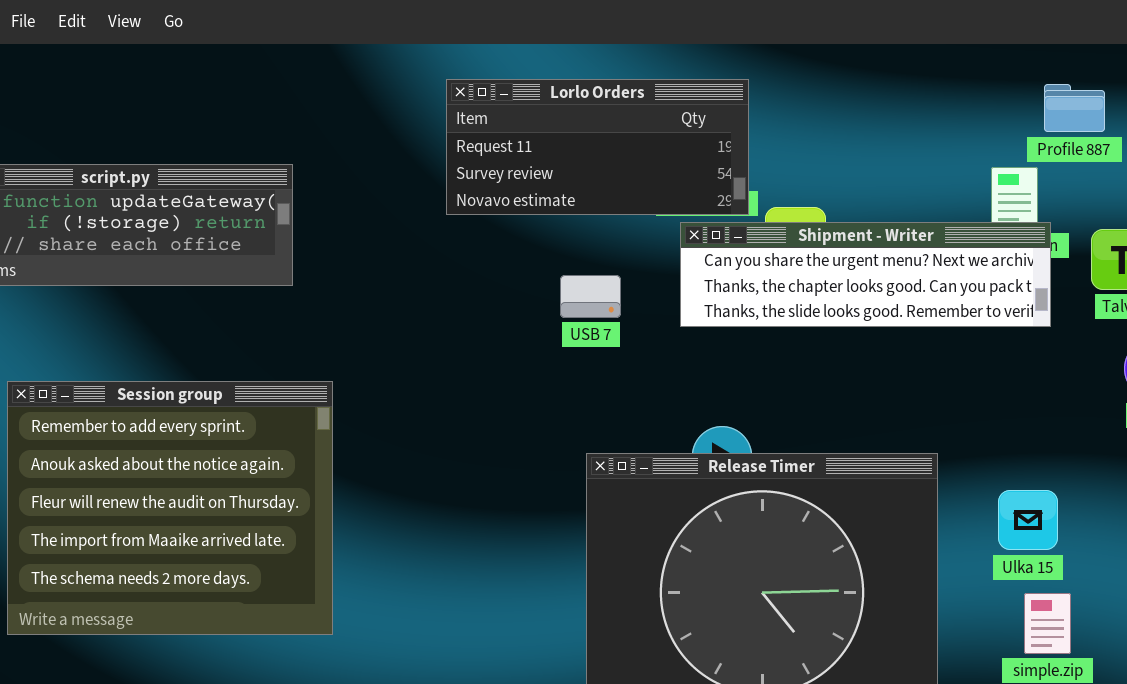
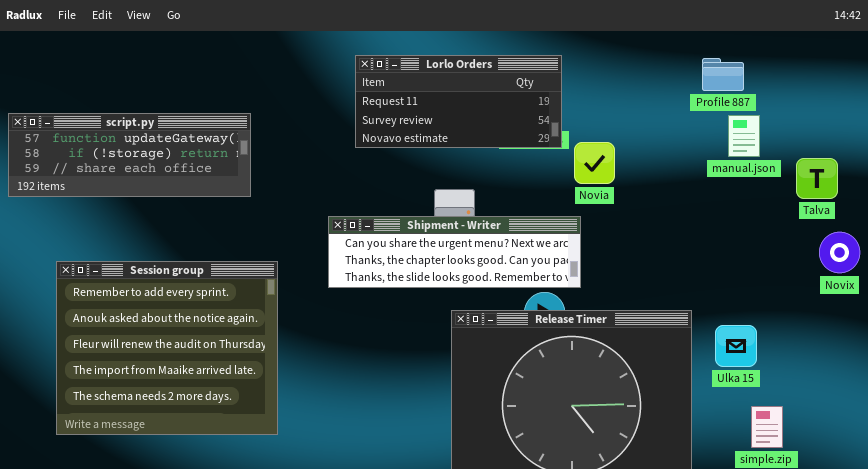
Profile 887: [1044,84,1105,132] -> [702,58,744,91], moved
Shipment - Writer: [680,222,1051,327] -> [328,216,581,288], moved
Ulka 15: [998,490,1058,550] -> [715,325,757,367], moved

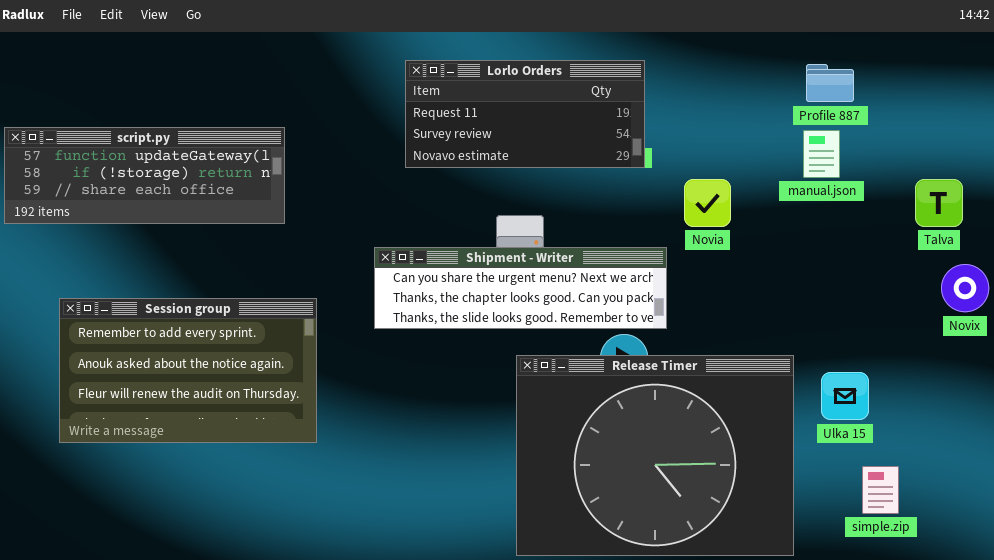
manual.json: [728,115,760,157] -> [803,130,840,178], moved
Novia: [574,142,615,184] -> [684,179,731,227], moved
Session group: [56,261,278,435] -> [59,298,317,443], resized

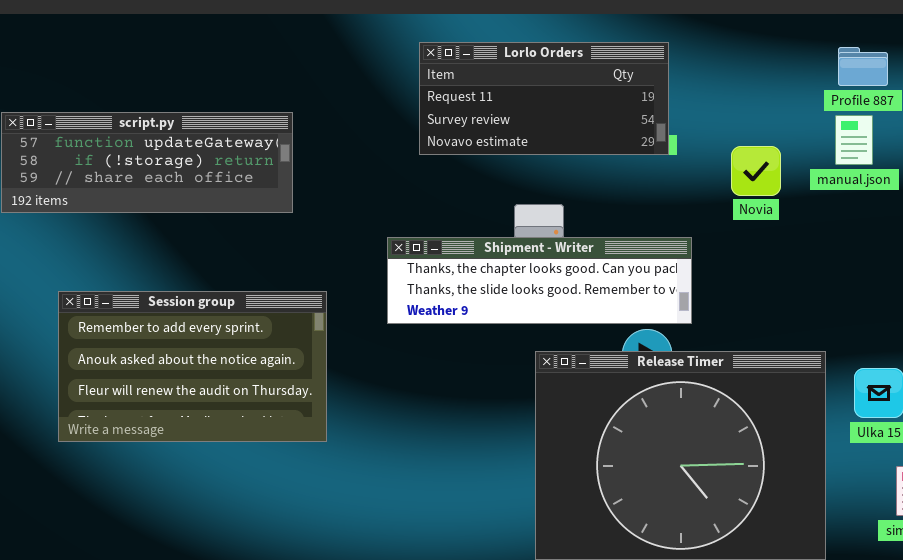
Novia: [684,179,731,227] -> [731,146,781,196], moved
Shipment - Writer: [374,247,667,329] -> [387,237,692,324], scrolled down 1 row

